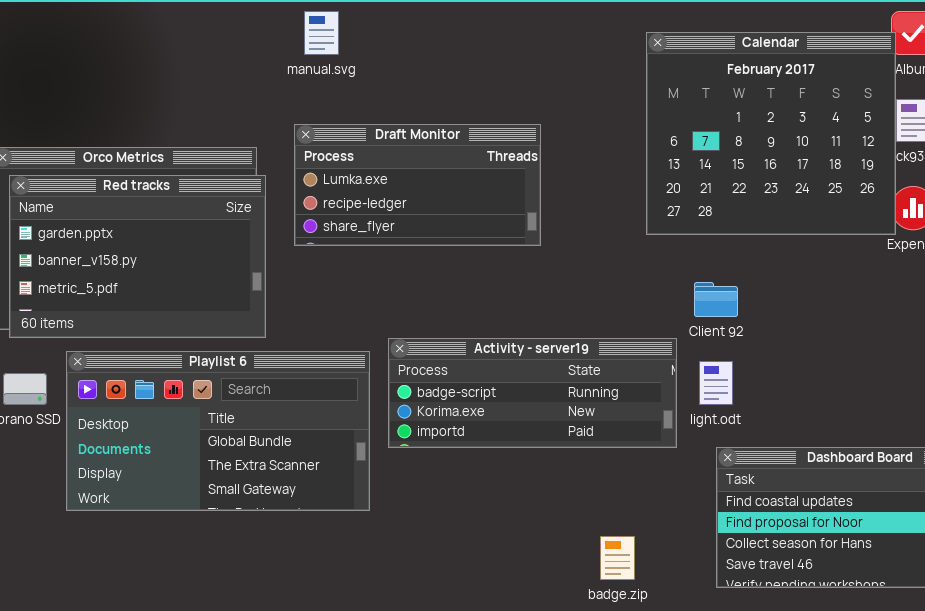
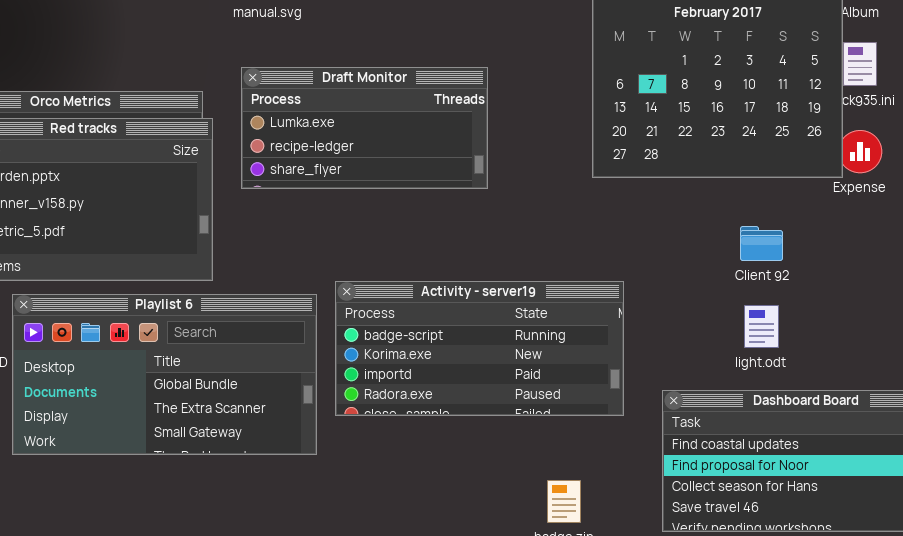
Client 92: [694,282,738,317] -> [740,226,783,261], moved
Activity - server19: [388,338,677,448] -> [335,281,624,416], resized
light.odt: [699,361,733,405] -> [744,305,779,348], moved

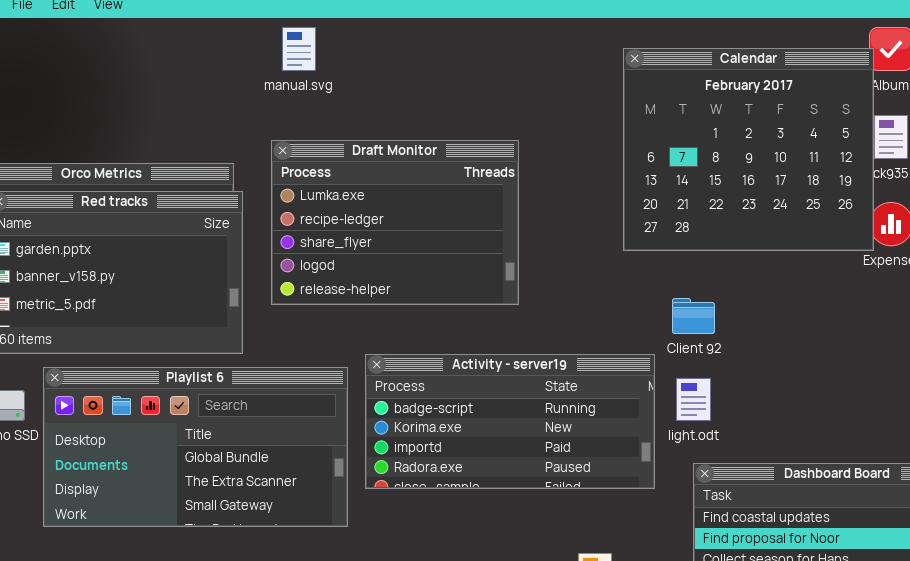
Draft Monitor: [241,67,488,189] -> [271,140,519,305], resized
Client 92: [740,226,783,261] -> [672,298,715,334], moved
light.odt: [744,305,779,348] -> [676,378,711,421], moved

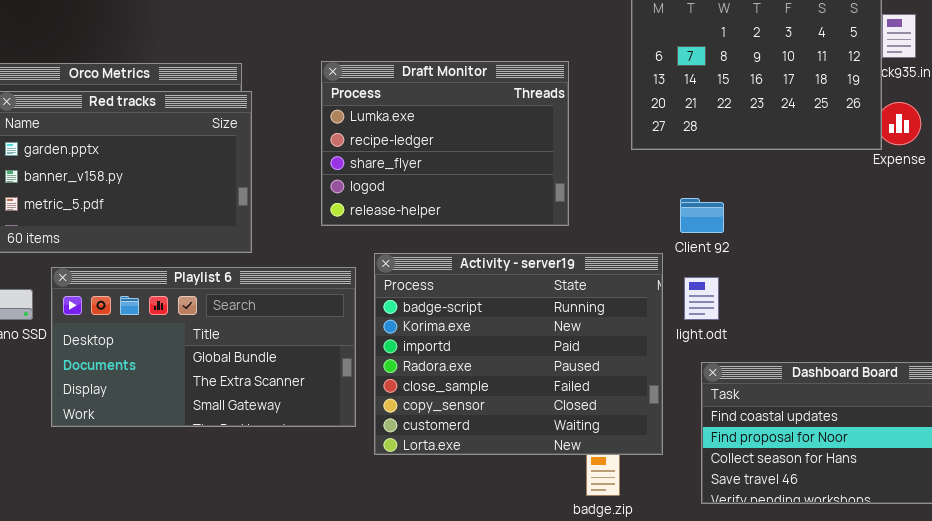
Draft Monitor: [271,140,519,305] -> [321,61,569,226], moved
Activity - server19: [365,354,655,489] -> [374,253,663,455], resized

